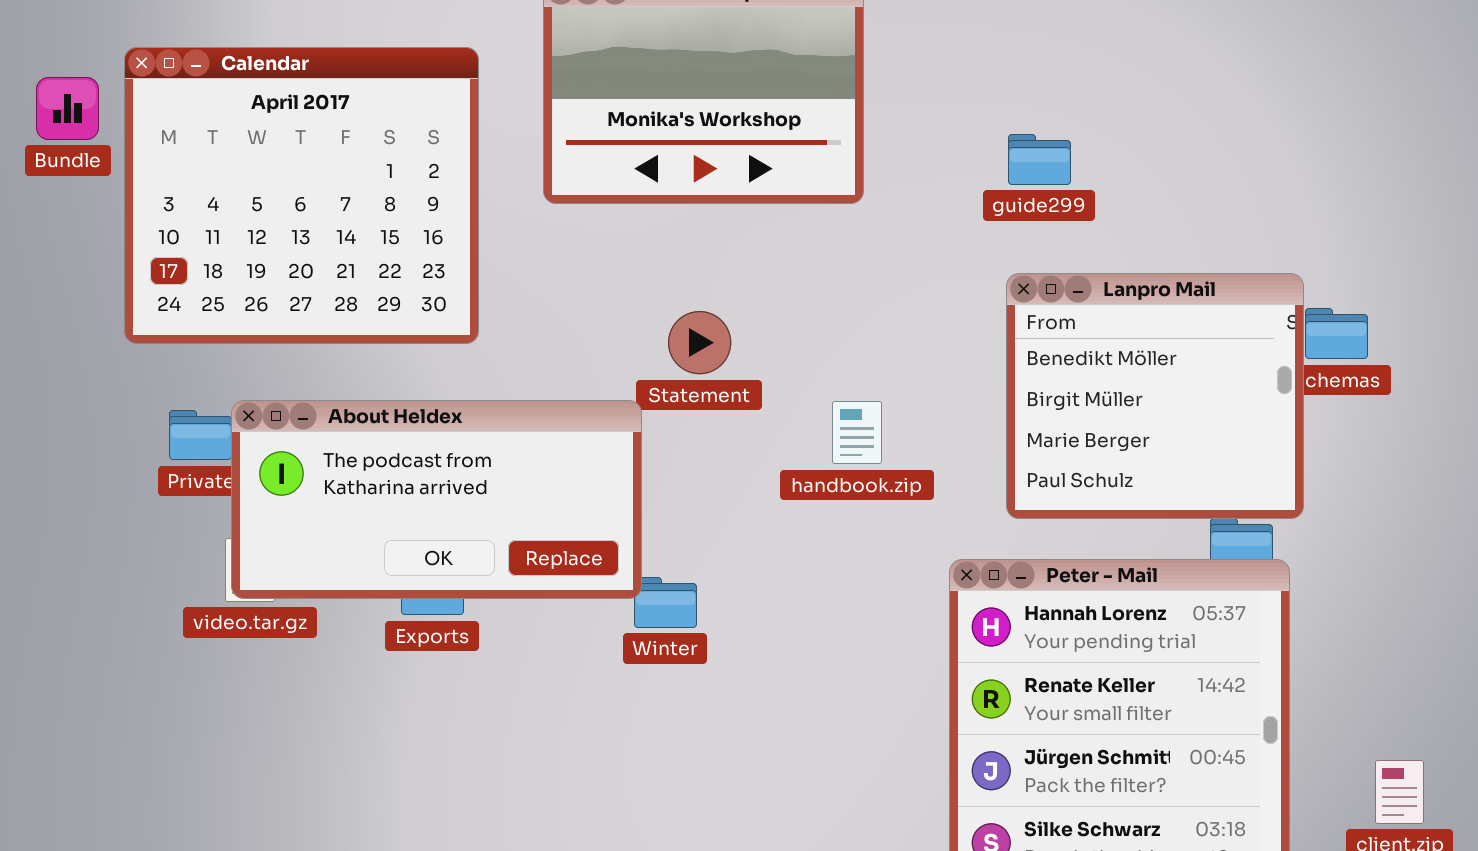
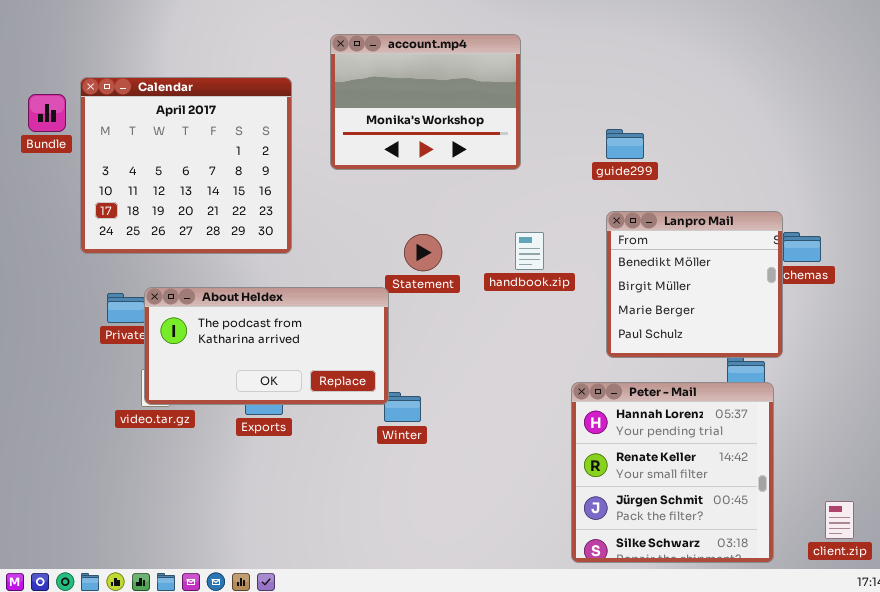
handbook.zip: [832,401,882,464] -> [515,232,544,270], moved

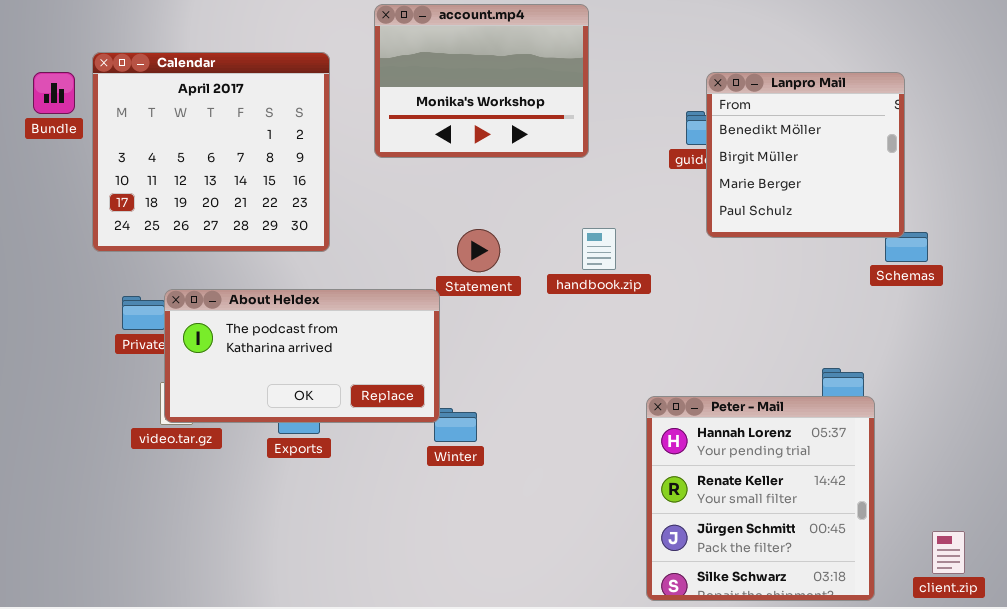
Lanpro Mail: [606,211,783,358] -> [706,72,905,238], moved

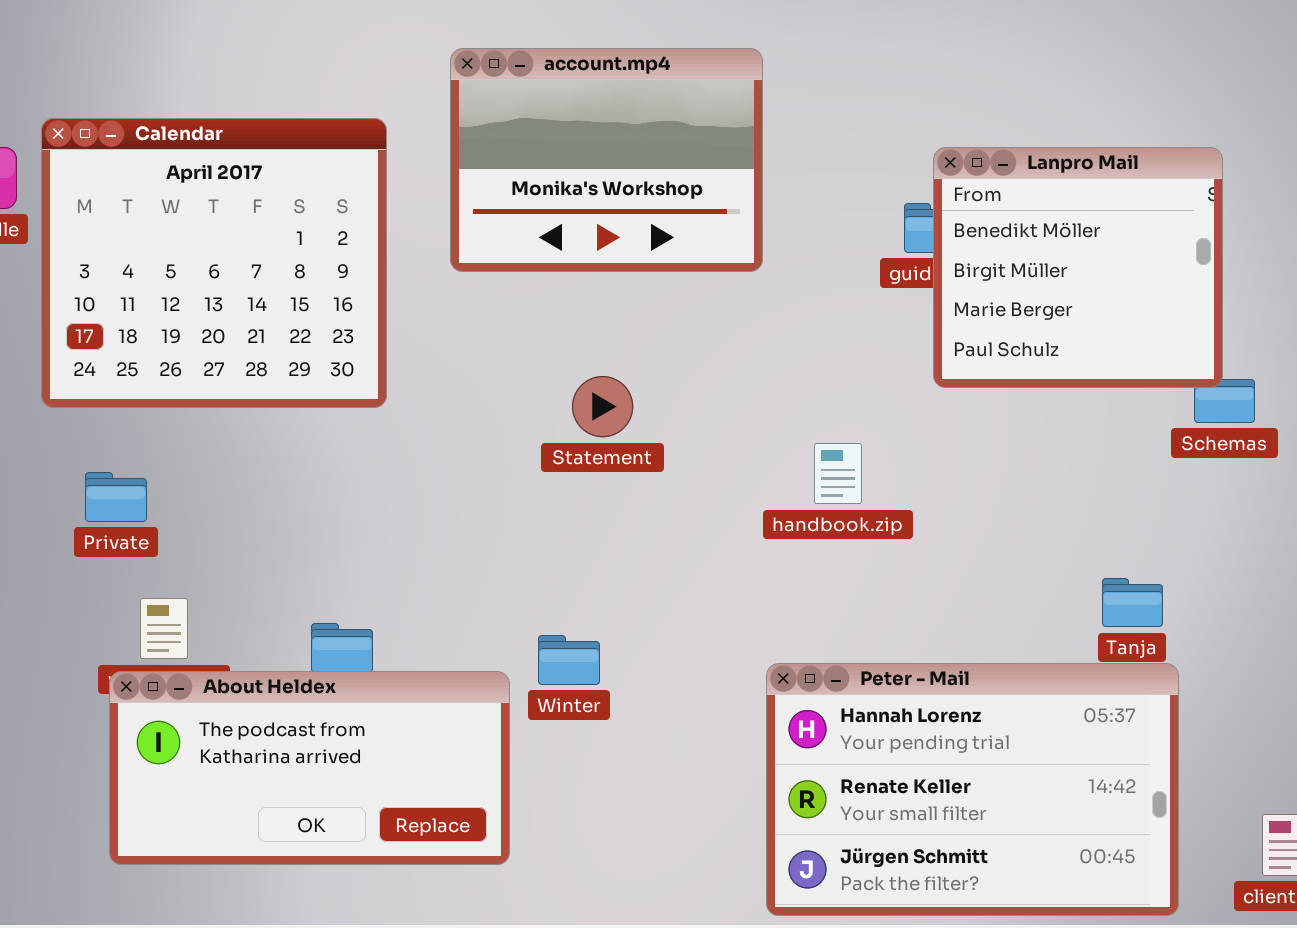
handbook.zip: [582,228,616,270] -> [814,443,862,504], moved
About Heldex: [164,289,440,423] -> [109,671,510,865], moved
Peter - Mail: [646,396,875,601] -> [766,663,1179,916], resized

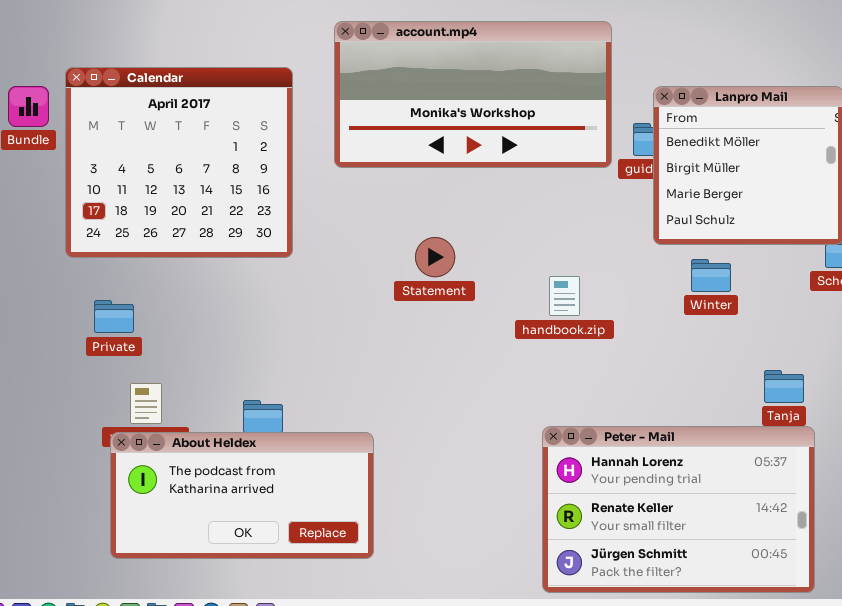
account.mp4: [450,48,763,272] -> [334,21,612,168], resized
handbook.zip: [814,443,862,504] -> [549,276,580,316], moved
Winter: [538,635,600,685] -> [691,259,731,292], moved

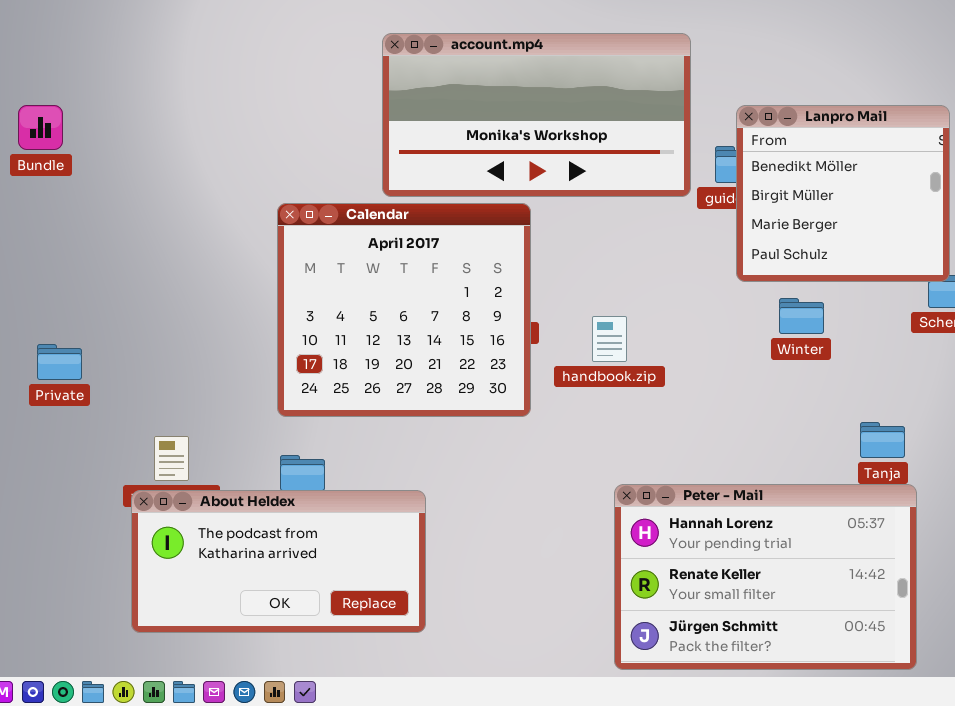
Calendar: [65,67,293,258] -> [277,203,531,417], moved
handbook.zip: [549,276,580,316] -> [592,316,627,362], moved
Private: [94,300,134,333] -> [37,344,82,380], moved

